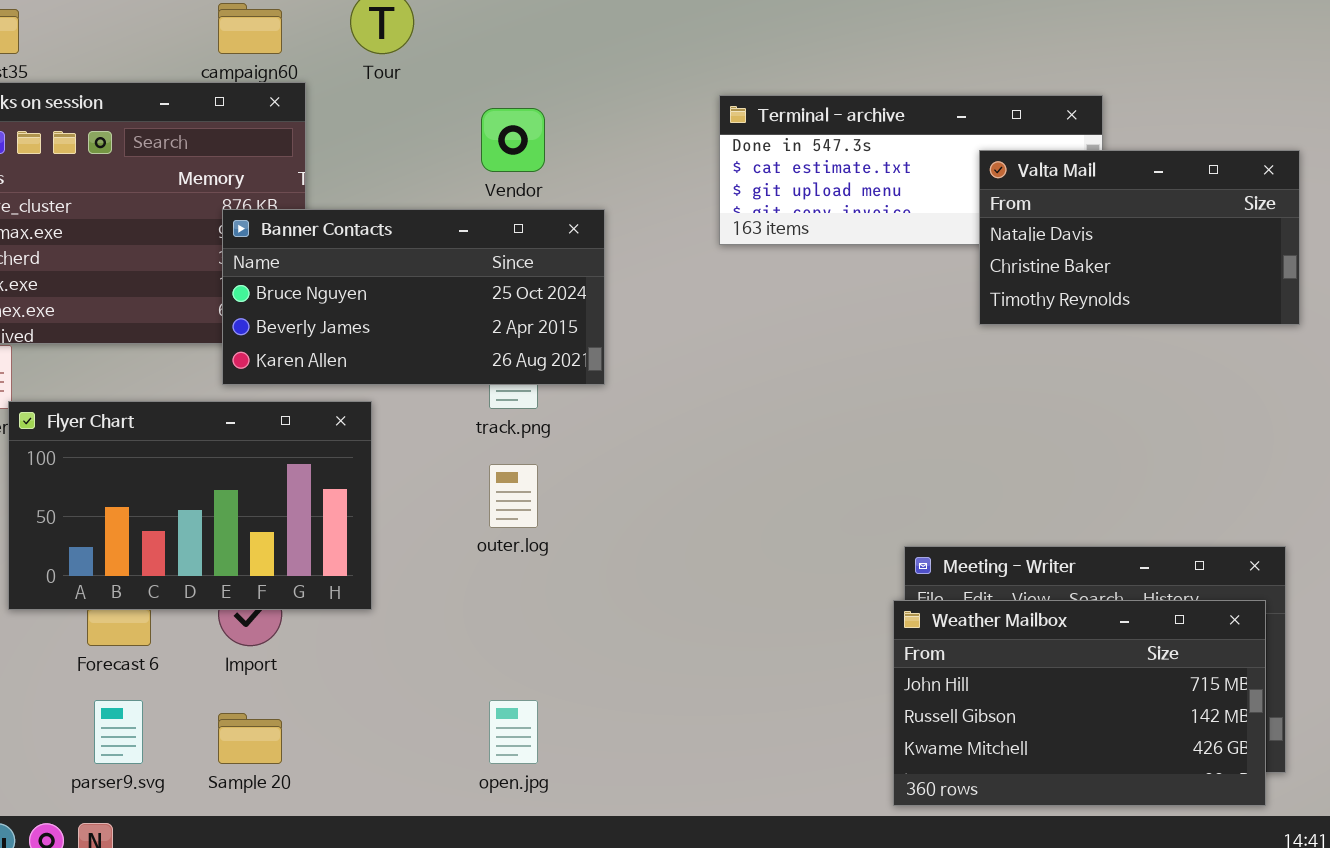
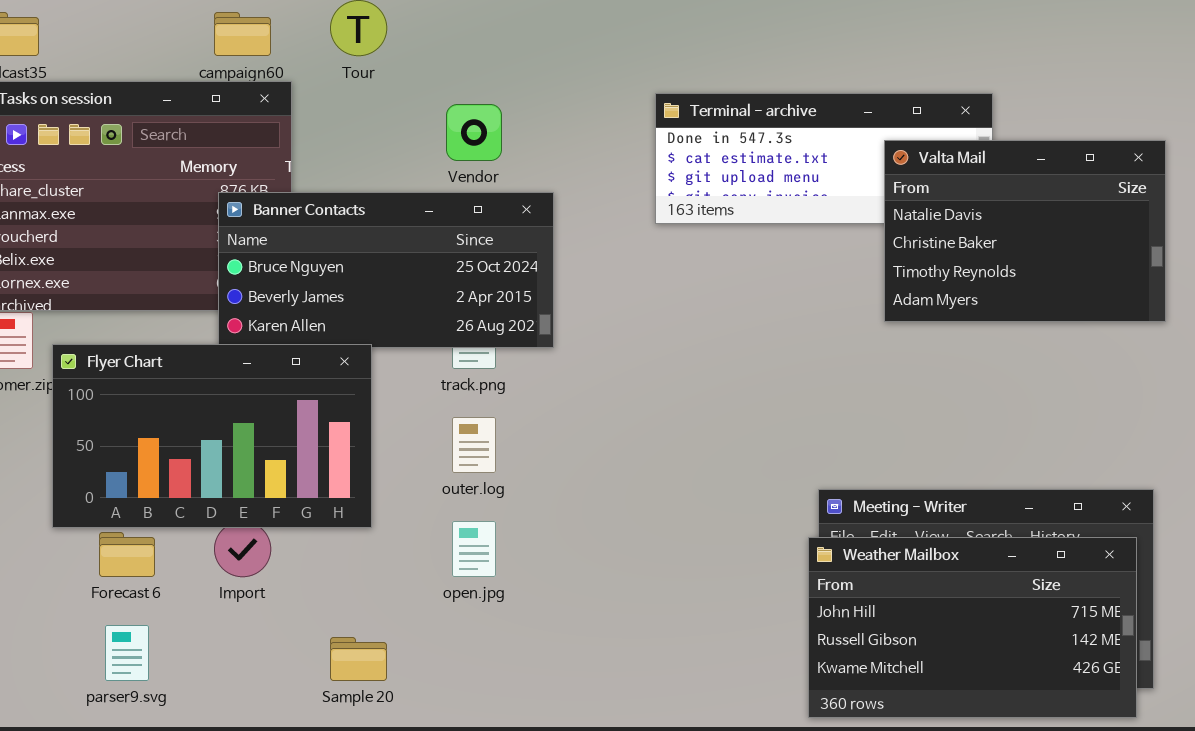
Valta Mail: [979,150,1300,325] -> [884,140,1166,322], resized
Flyer Chart: [8,401,372,610] -> [52,344,372,528], moved
open.jpg: [489,700,538,764] -> [452,521,496,577], moved
Sample 20: [218,713,282,764] -> [330,637,387,681], moved

